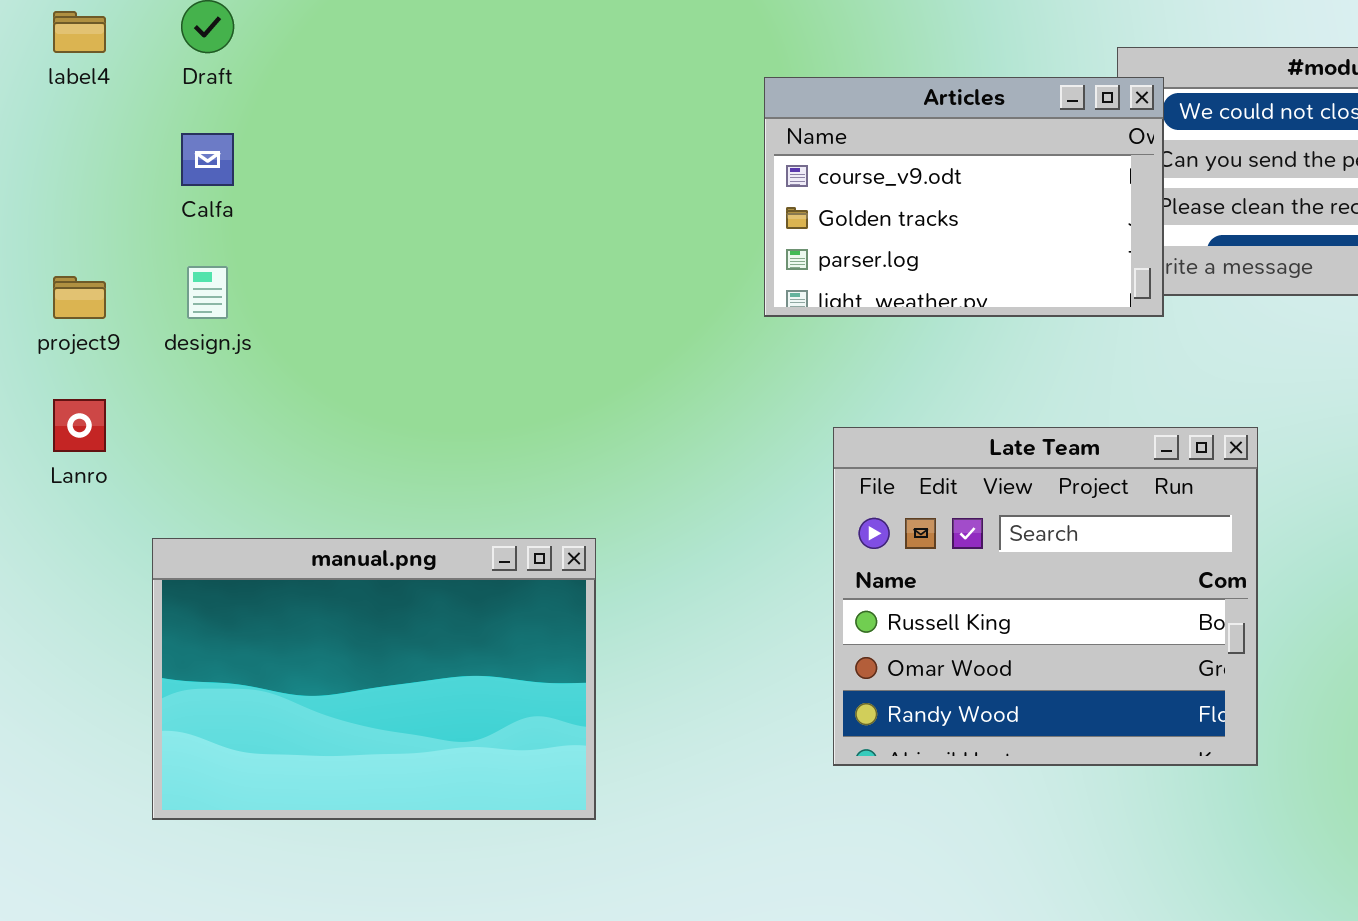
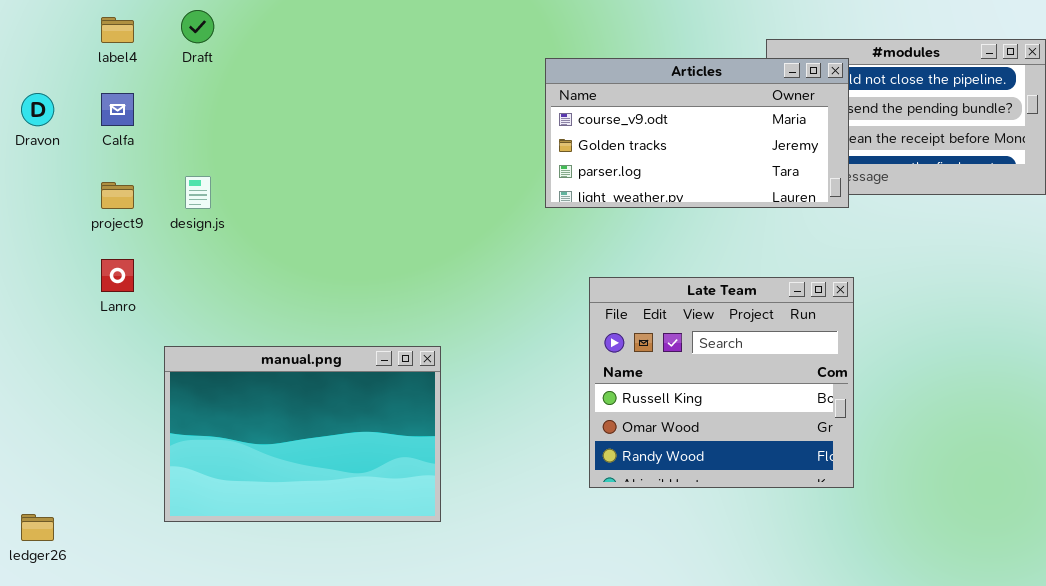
Articles: [764,77,1164,317] -> [545,58,849,208], resized
Calfa: [181,133,234,186] -> [101,93,134,126], moved

